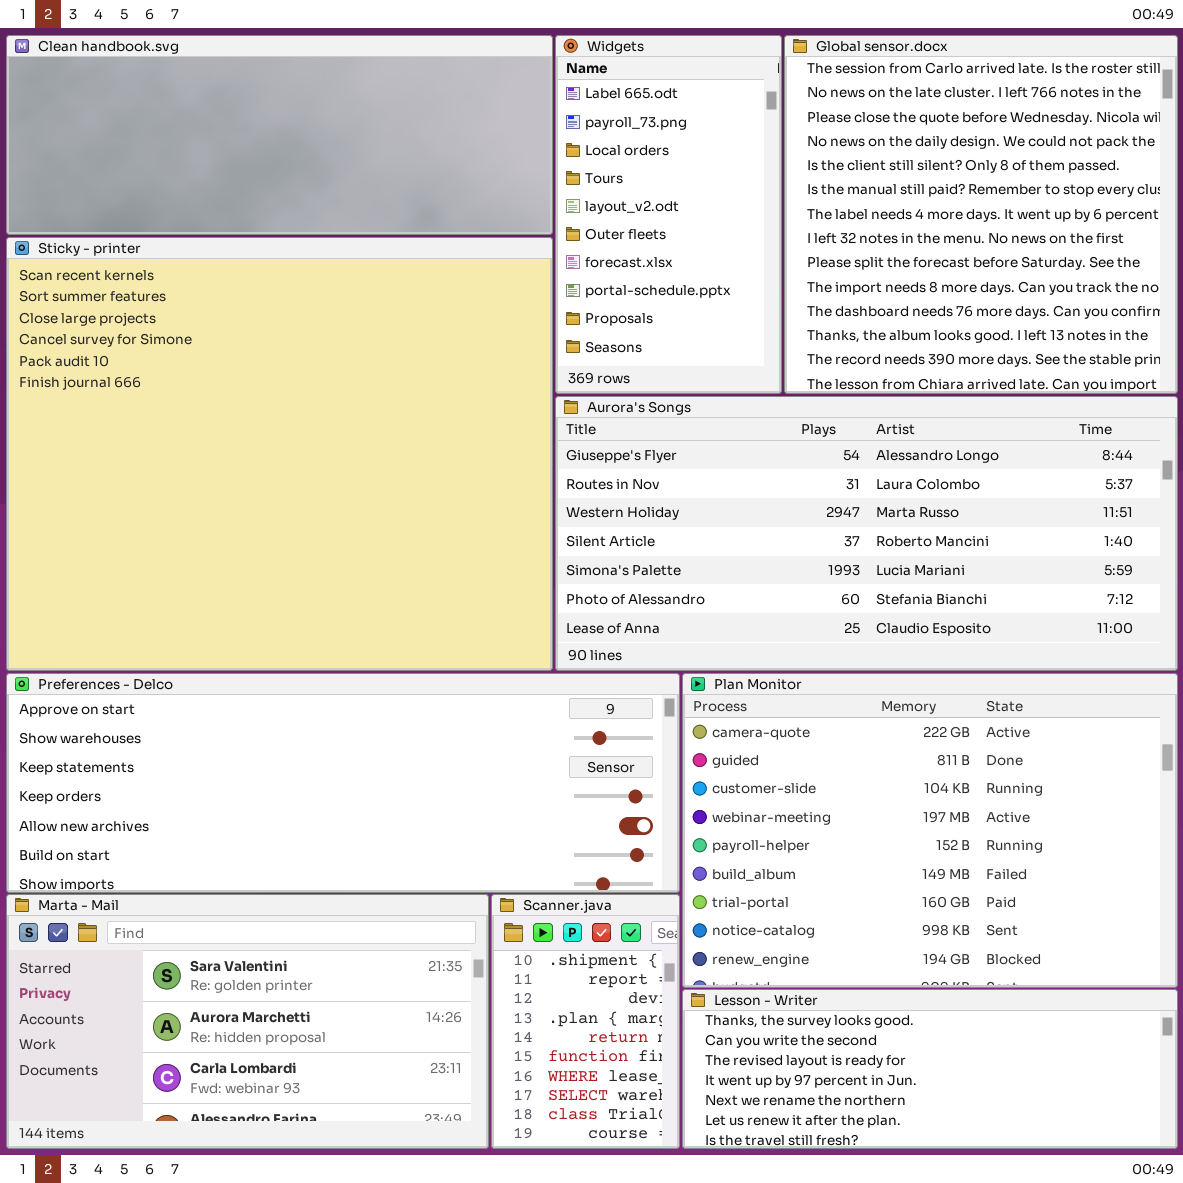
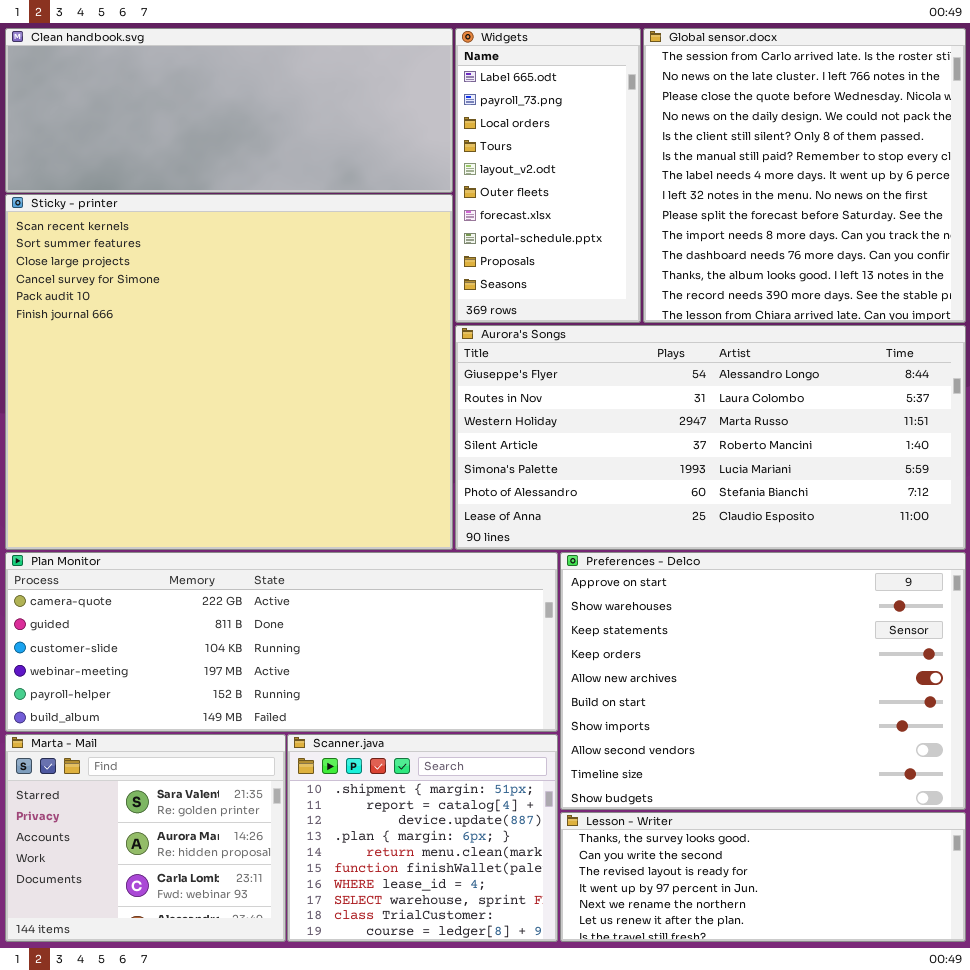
Preferences - Delco: [6,673,680,893] -> [560,552,966,810], moved, resized
Plan Monitor: [682,673,1178,988] -> [5,552,558,732], moved, resized
Marta - Mail: [6,894,489,1149] -> [5,734,286,942], resized
Scanner.java: [491,894,680,1149] -> [287,734,558,942], resized

